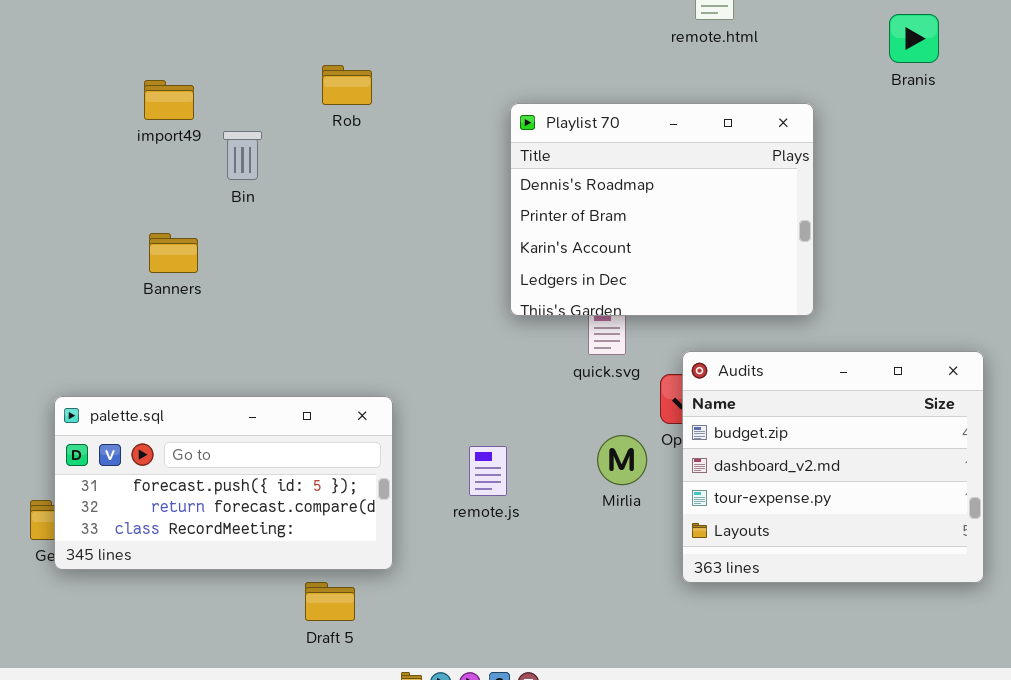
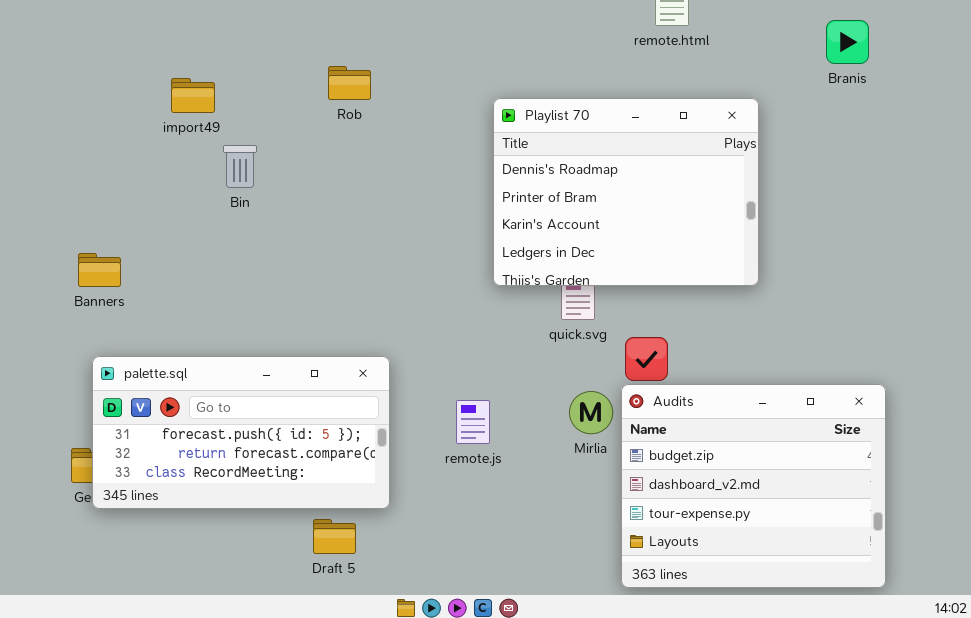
Bin: [223,131,262,180] -> [223,145,257,188], moved
Banners: [149,233,198,273] -> [78,253,121,287], moved
Audits: [682,351,984,583] -> [621,384,886,588], moved

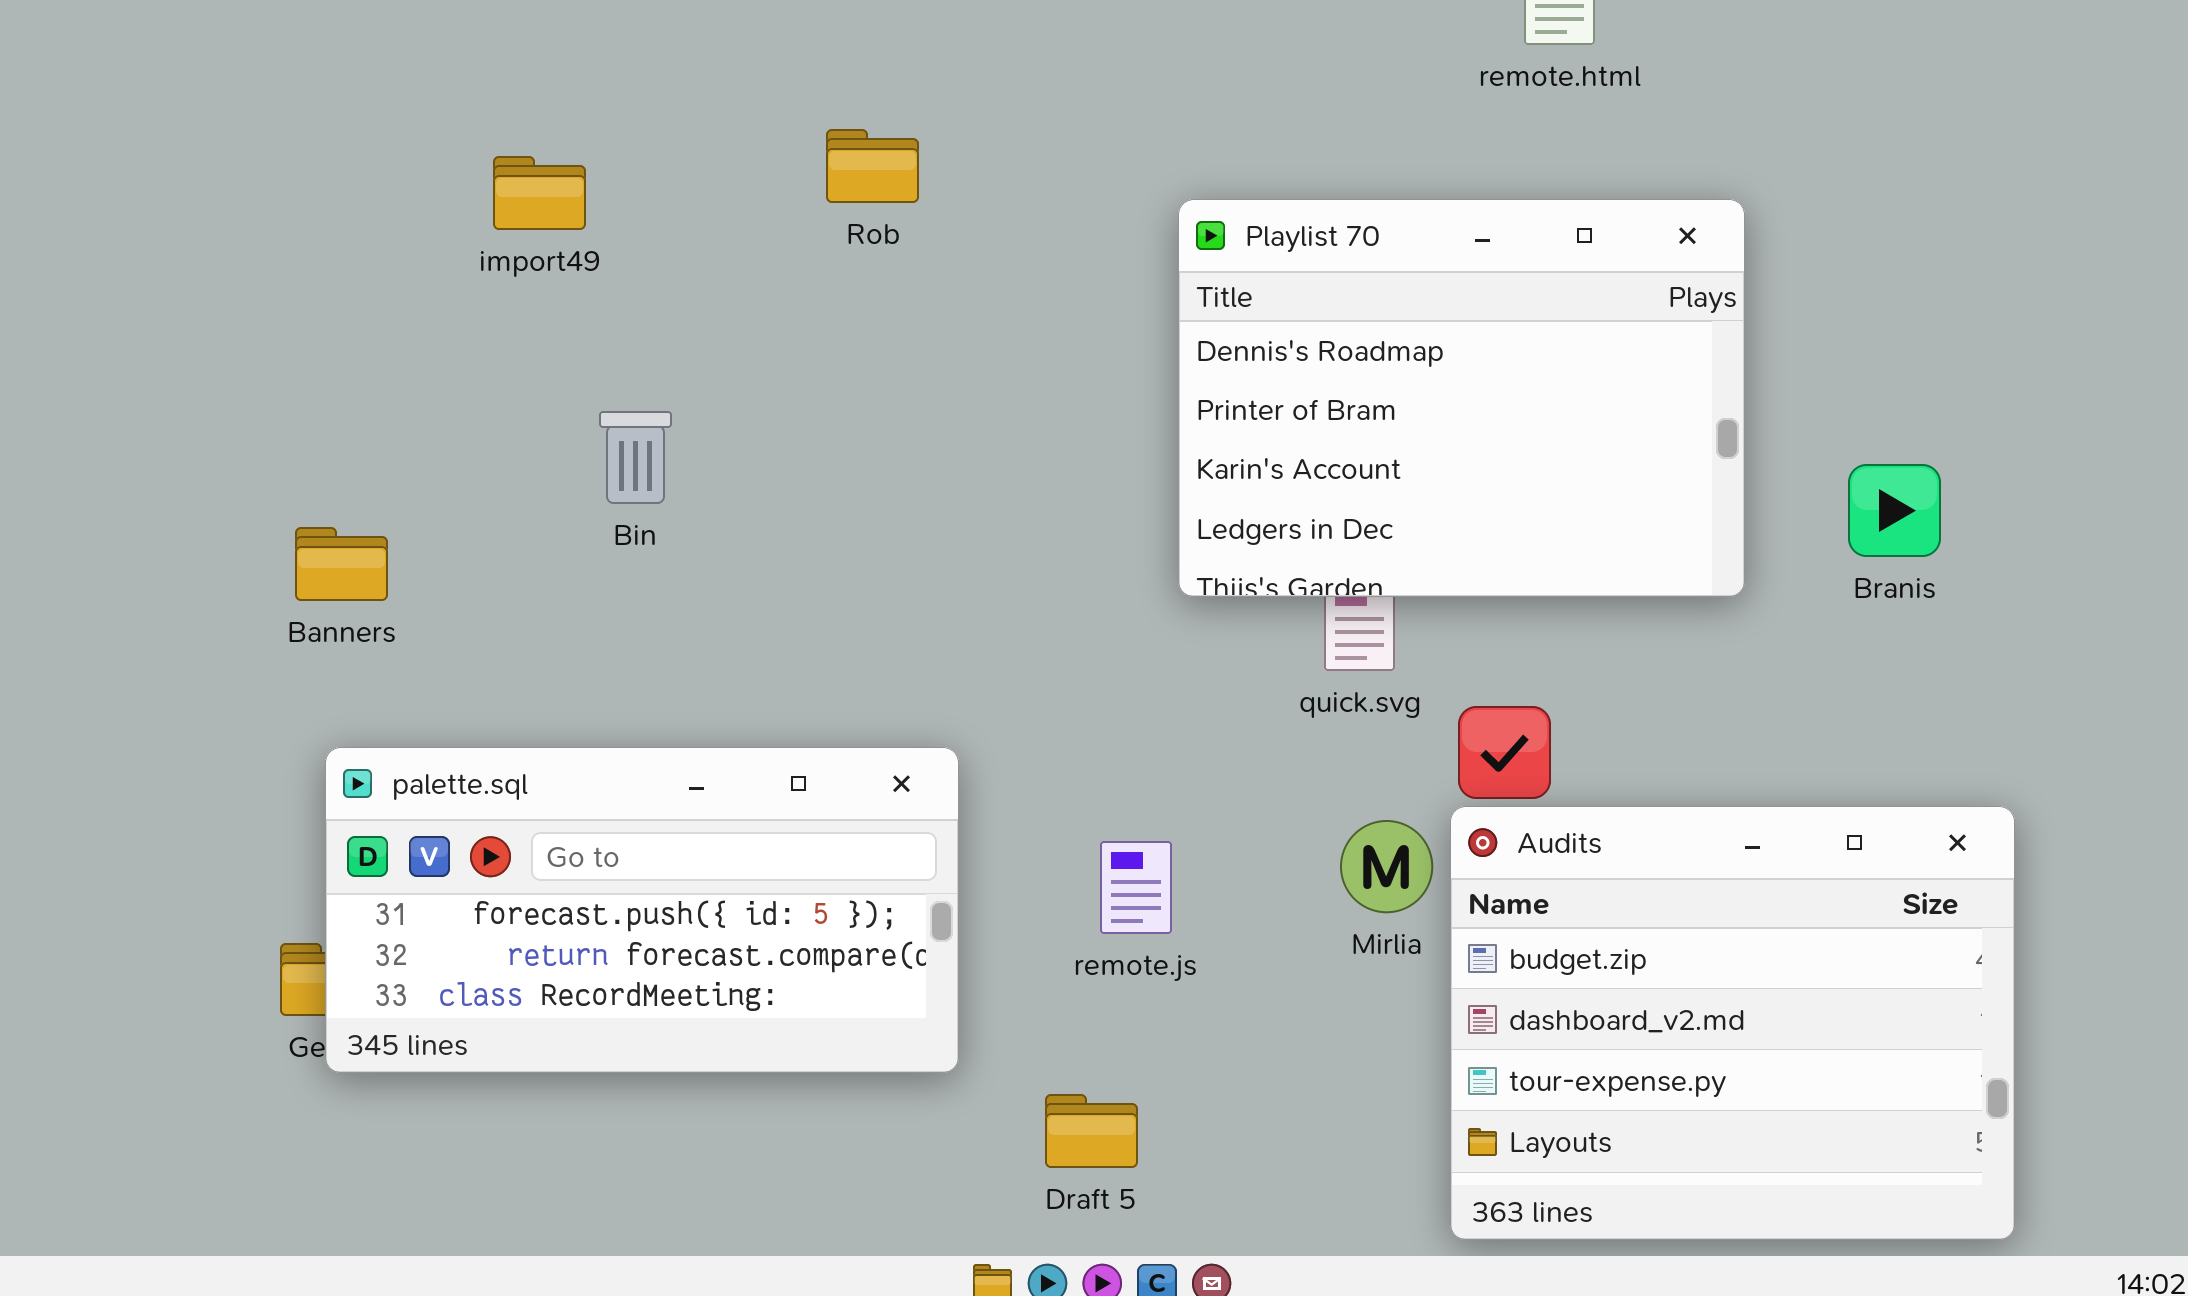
Branis: [826,20,869,64] -> [1848,464,1941,557], moved
Bin: [223,145,257,188] -> [599,411,672,504], moved
Draft 5: [313,519,356,554] -> [1045,1094,1138,1168], moved

